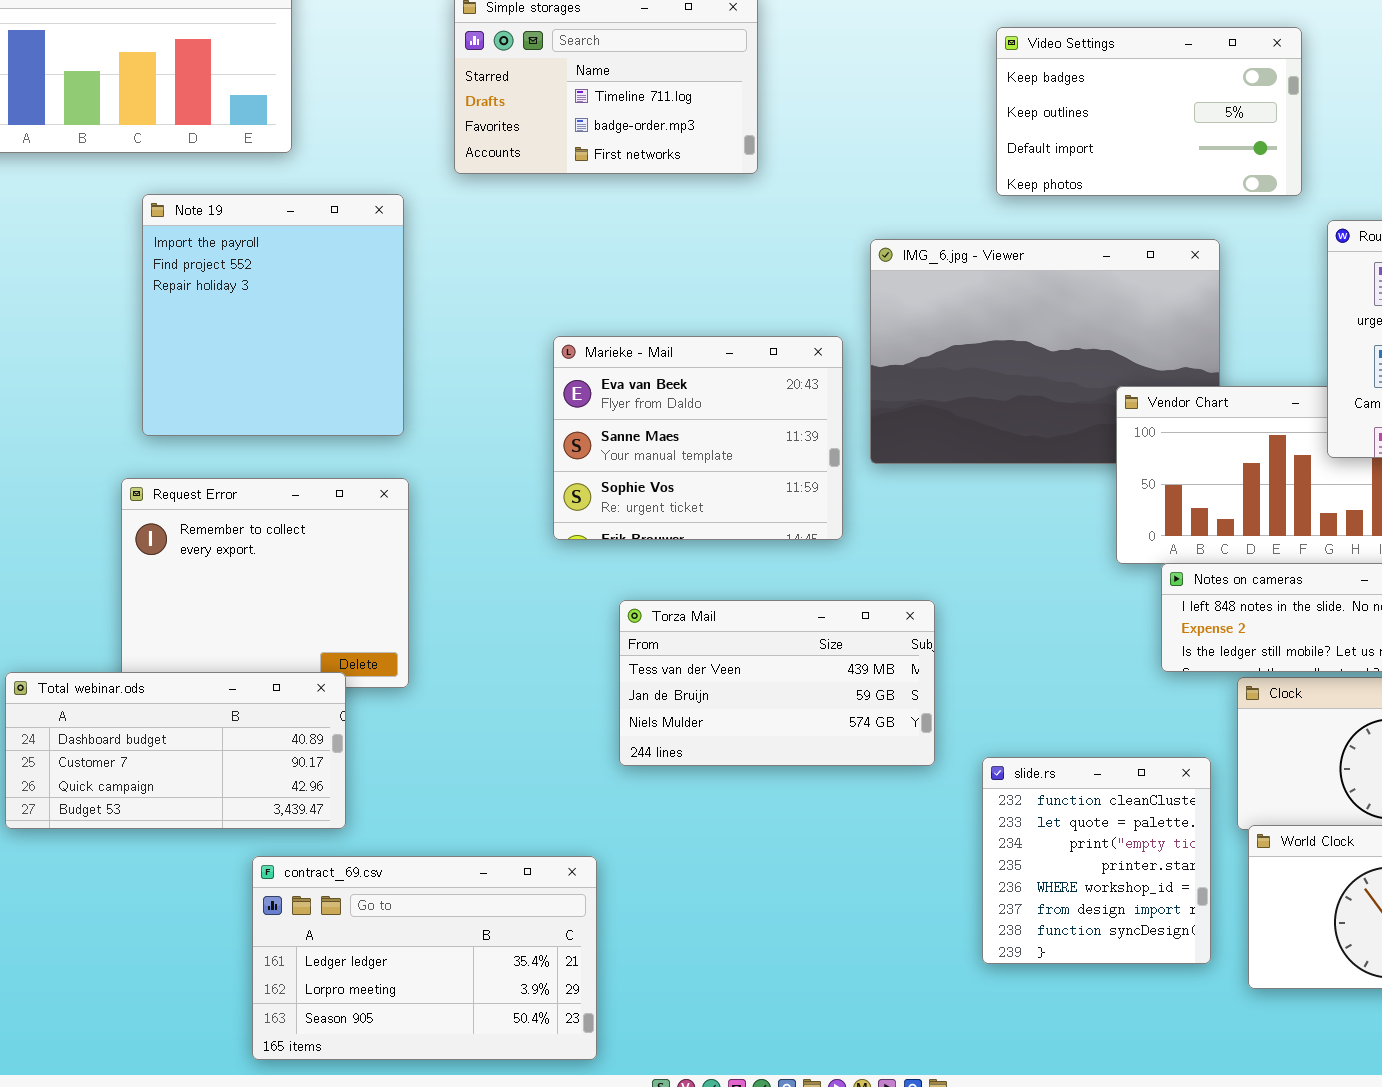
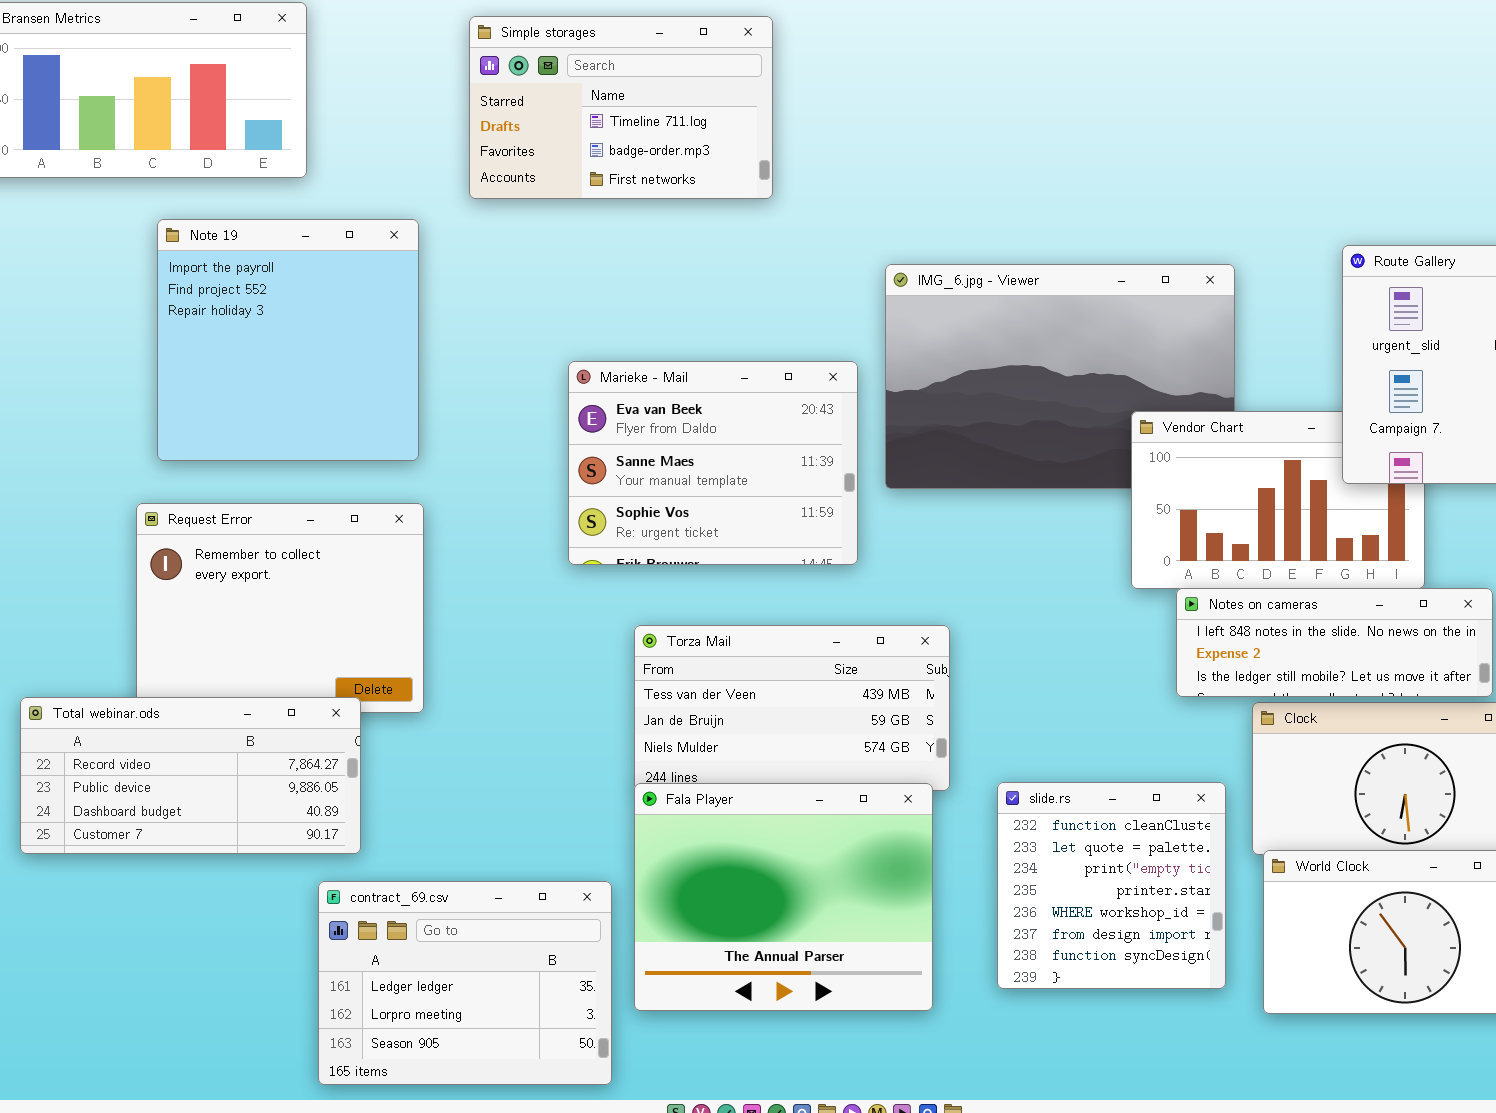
Video Settings: [996,27,1302,196] -> none, closed
Total webinar.ods: [5,672,346,829] -> [20,697,361,854], scrolled up 2 rows
Fala Player: none -> [634,783,933,1011], opened
contract_69.csv: [252,856,597,1060] -> [318,881,612,1085], resized

